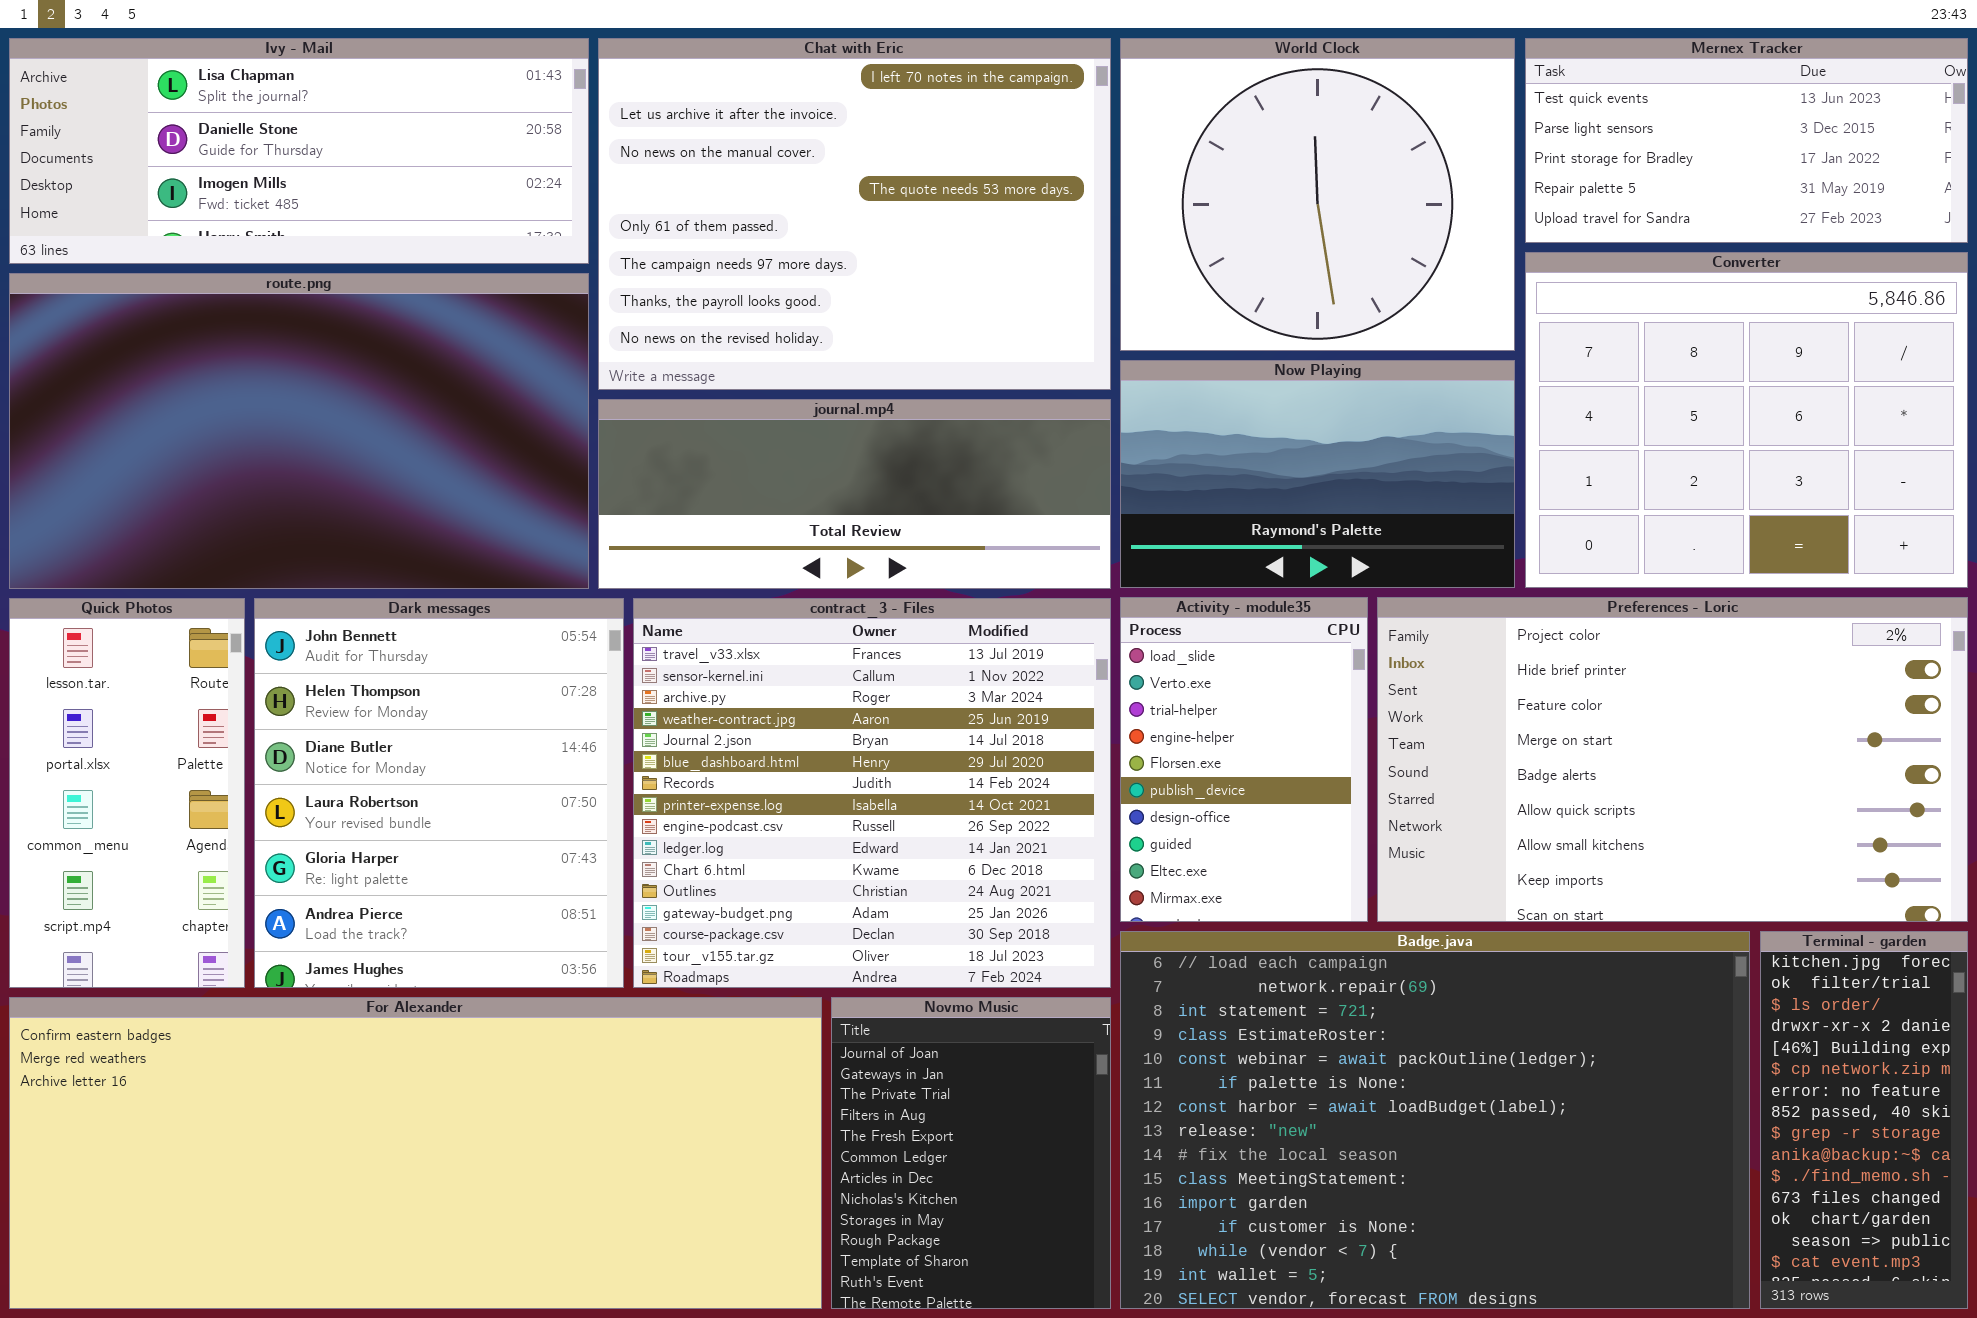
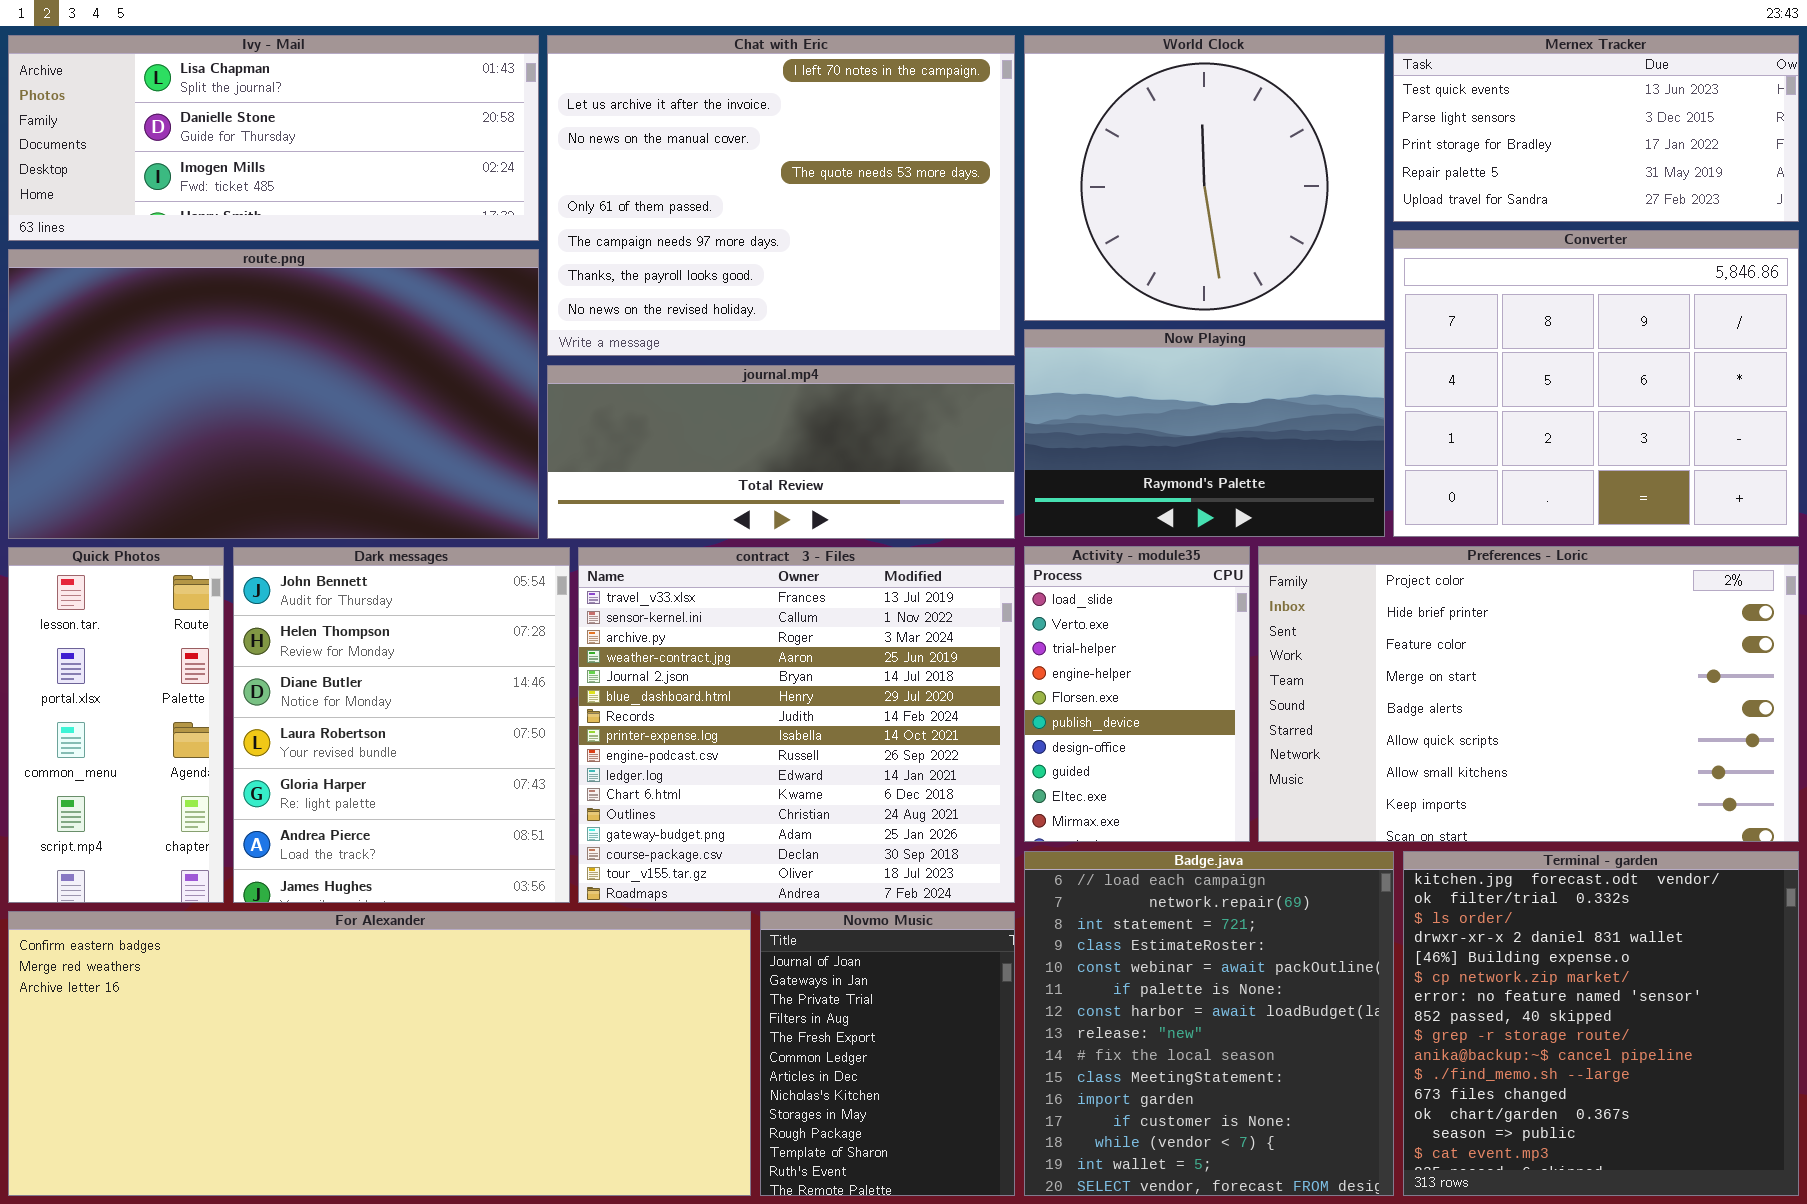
Badge.java: [1120,931,1750,1309] -> [1024,851,1394,1196], resized
Terminal - garden: [1760,931,1968,1309] -> [1403,851,1799,1196], resized

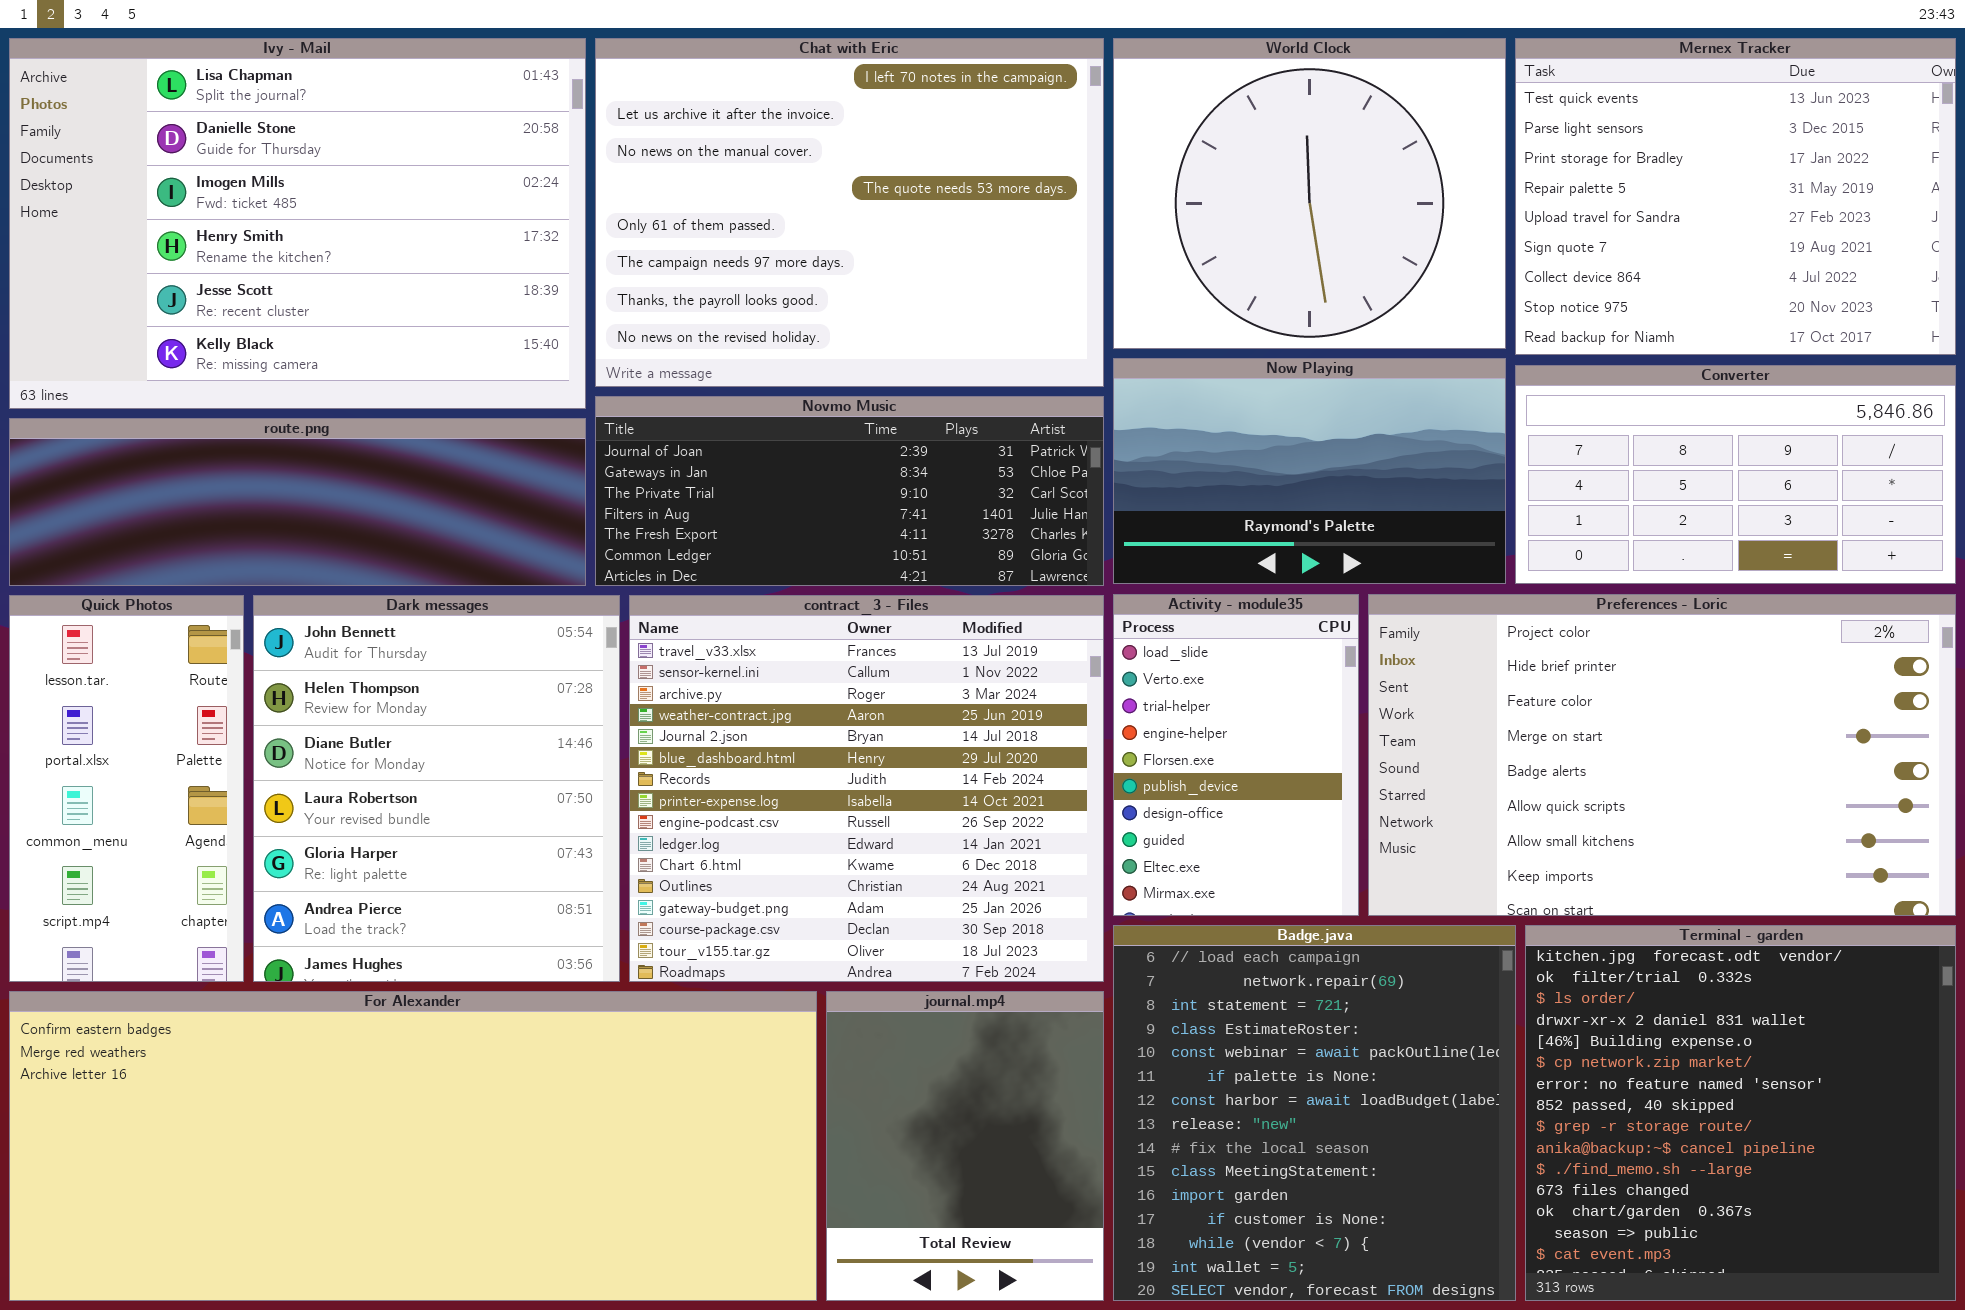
Ivy - Mail: [8,35,539,241] -> [9,38,586,409], resized
Mernex Tracker: [1393,35,1799,222] -> [1515,38,1956,355], resized
Converter: [1393,230,1799,537] -> [1515,365,1956,584], resized
route.png: [8,249,539,539] -> [9,418,586,586], resized
journal.mp4: [547,365,1015,539] -> [826,991,1104,1301], moved, resized
Novmo Music: [760,911,1015,1196] -> [595,396,1104,586], moved, resized

